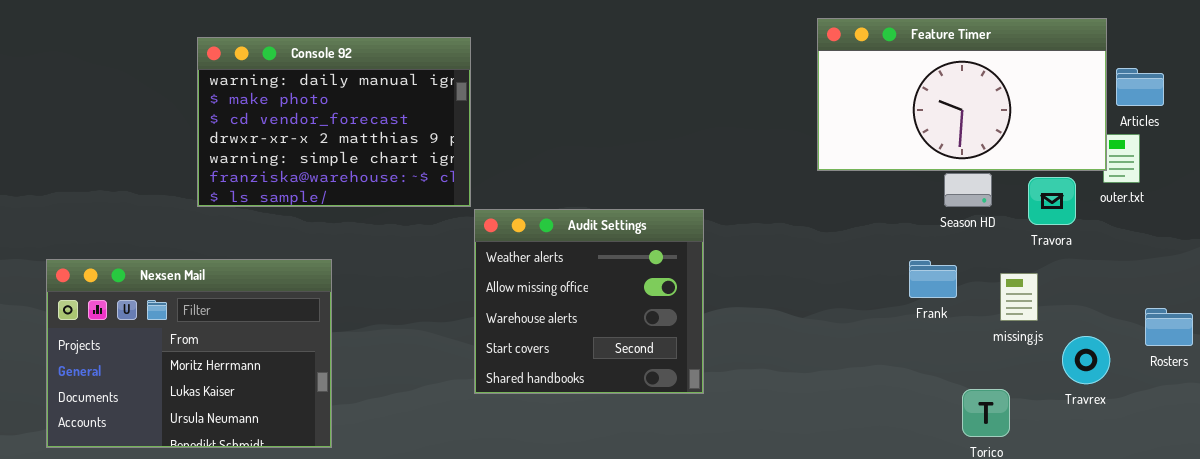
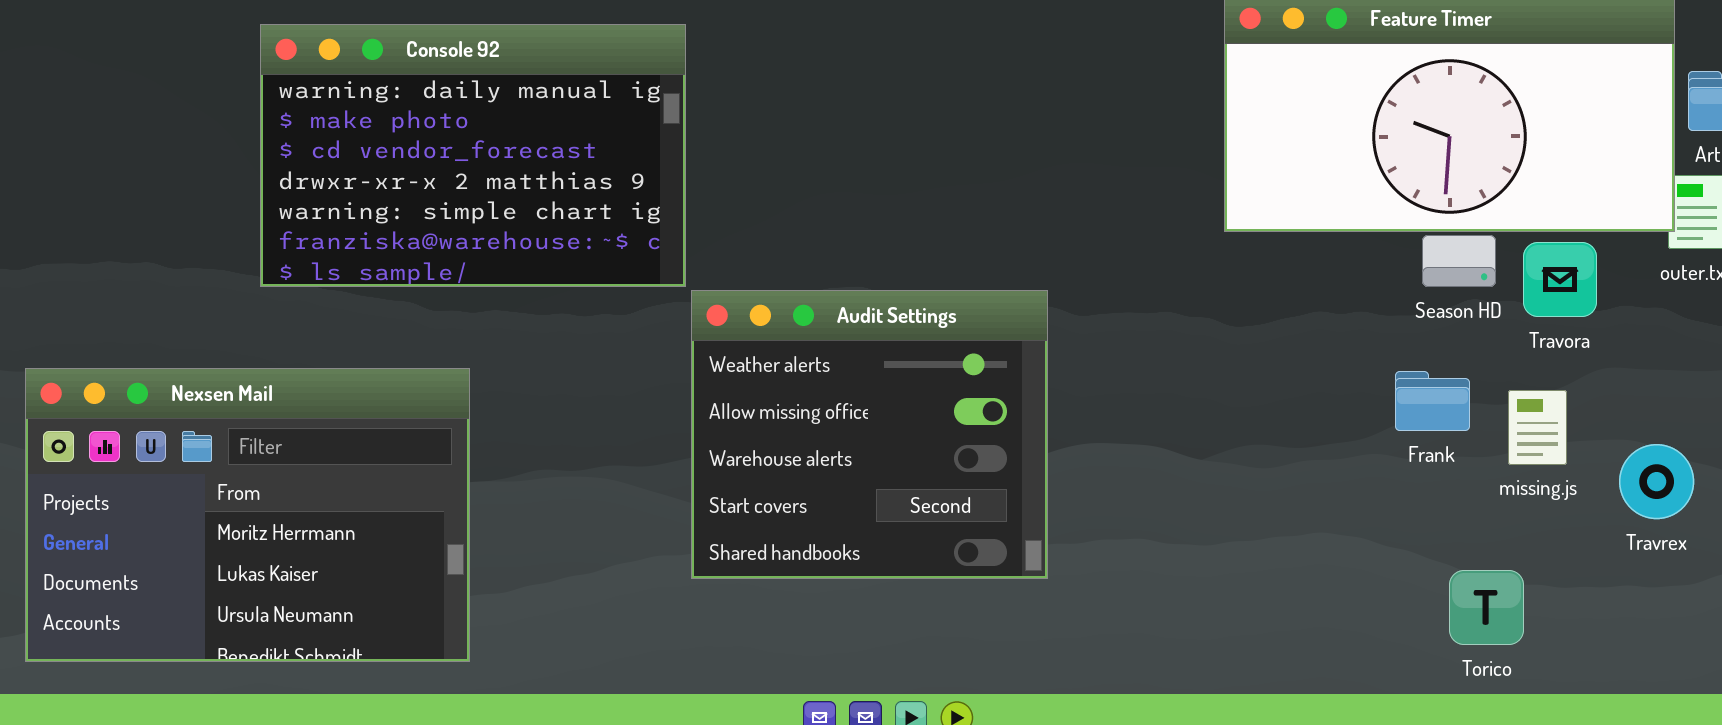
Travora: [1028,177,1076,225] -> [1523,242,1597,317], moved
Frank: [909,260,957,298] -> [1395,371,1470,431], moved
Travrex: [1062,336,1110,384] -> [1619,444,1694,519], moved

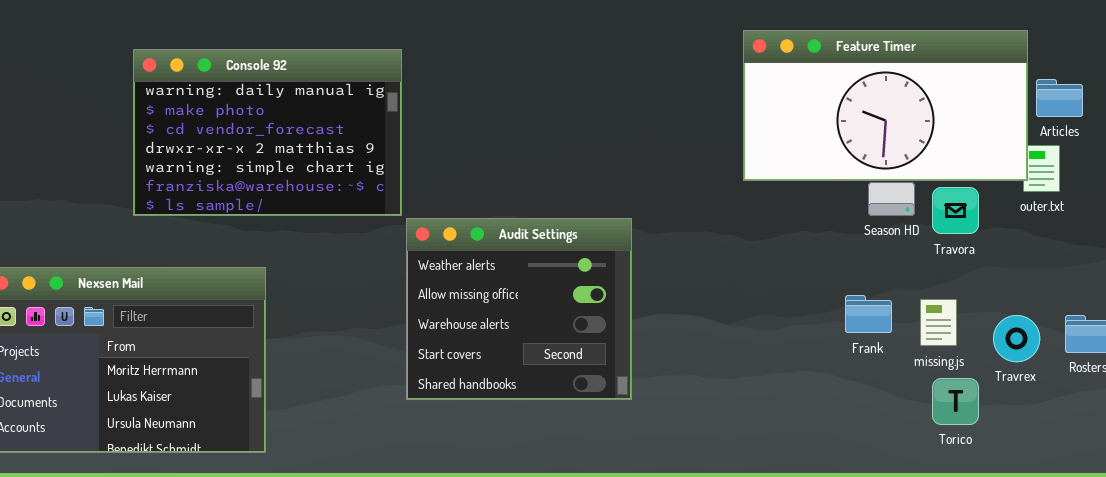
Frank: [1395,371,1470,431] -> [845,295,892,333], moved
missing.js: [1508,390,1567,465] -> [920,299,957,346], moved
Torico: [1449,570,1524,645] -> [932,378,979,425], moved

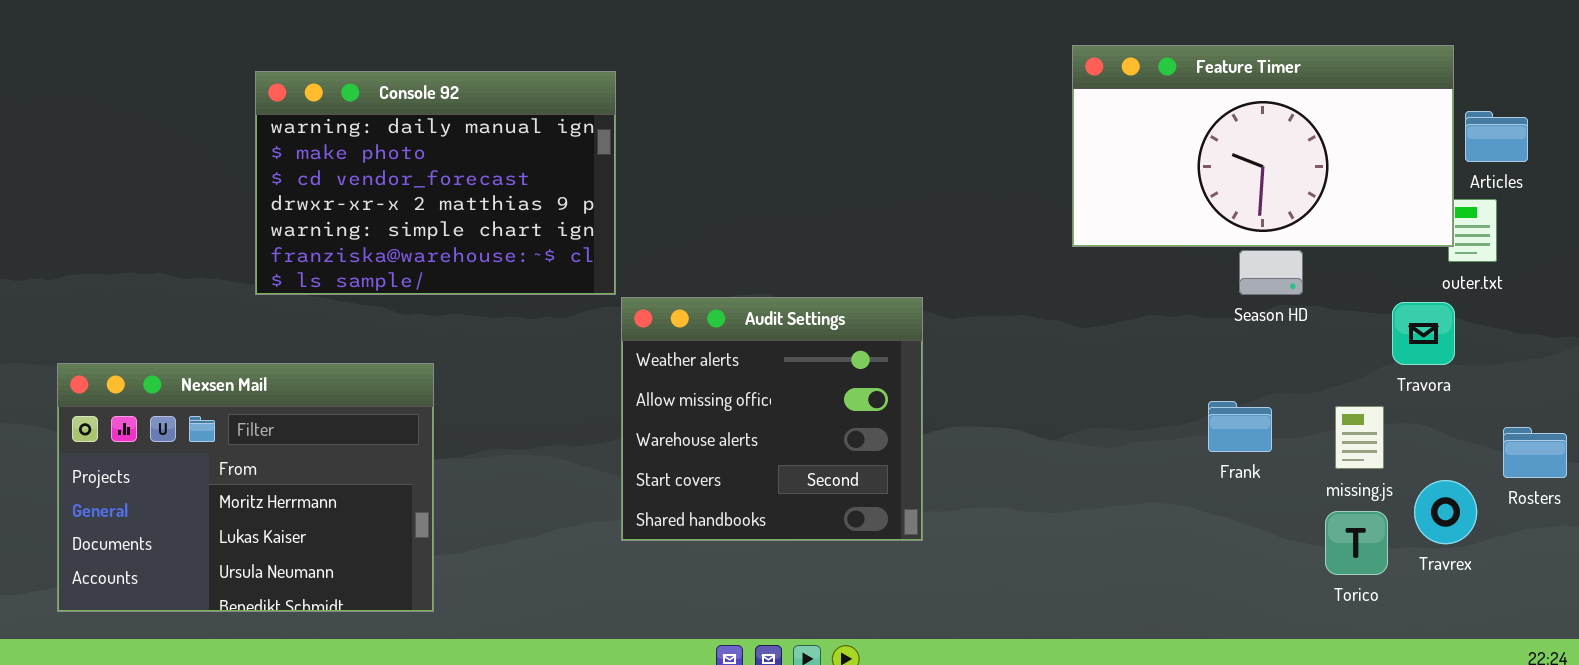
Travora: [932,187,979,234] -> [1392,302,1455,365], moved
missing.js: [920,299,957,346] -> [1335,406,1384,469], moved
Travrex: [993,315,1040,362] -> [1414,480,1477,544], moved

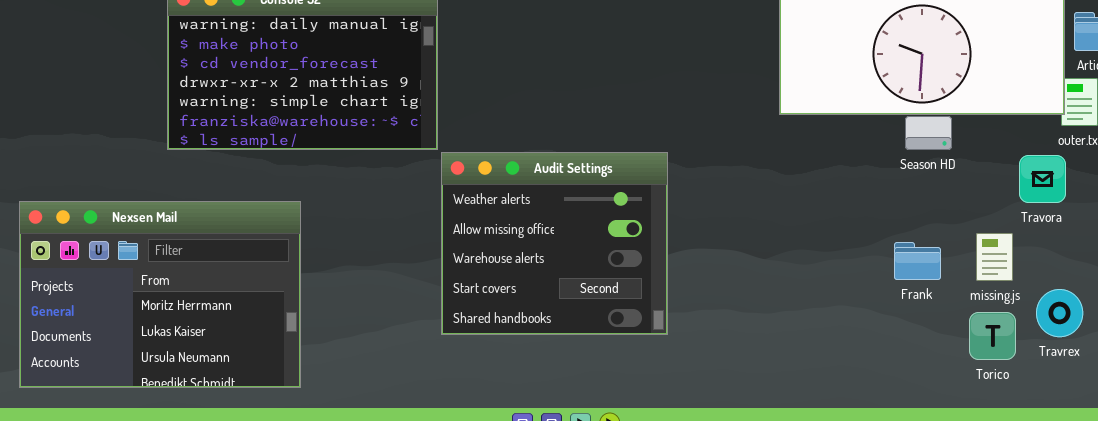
Frank: [1208,401,1272,452] -> [894,242,941,280], moved

